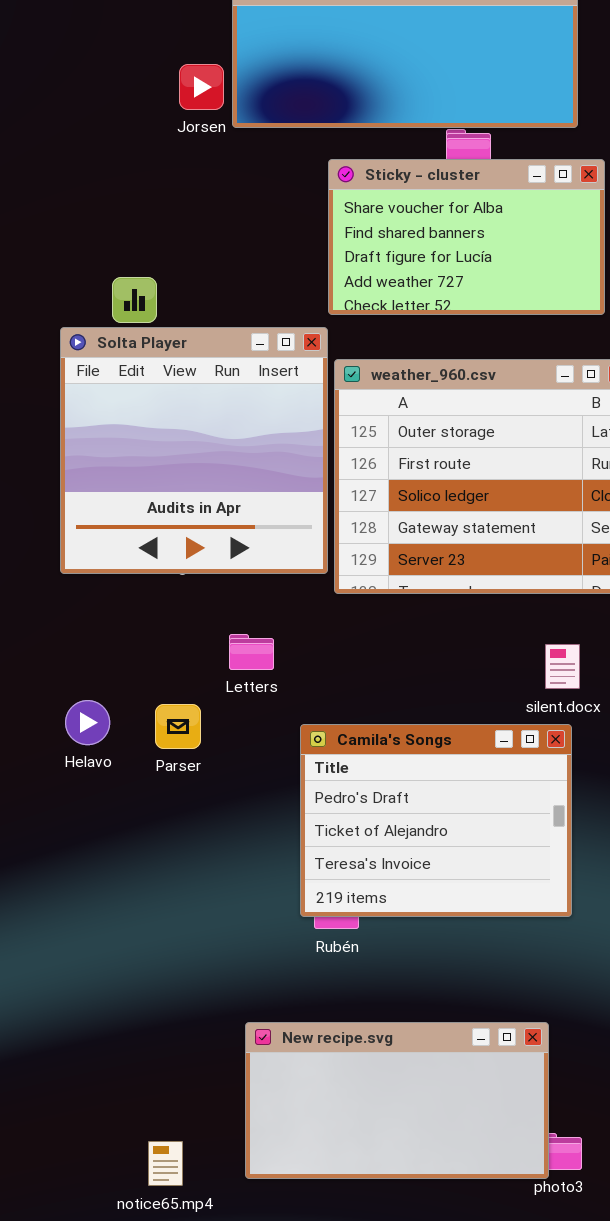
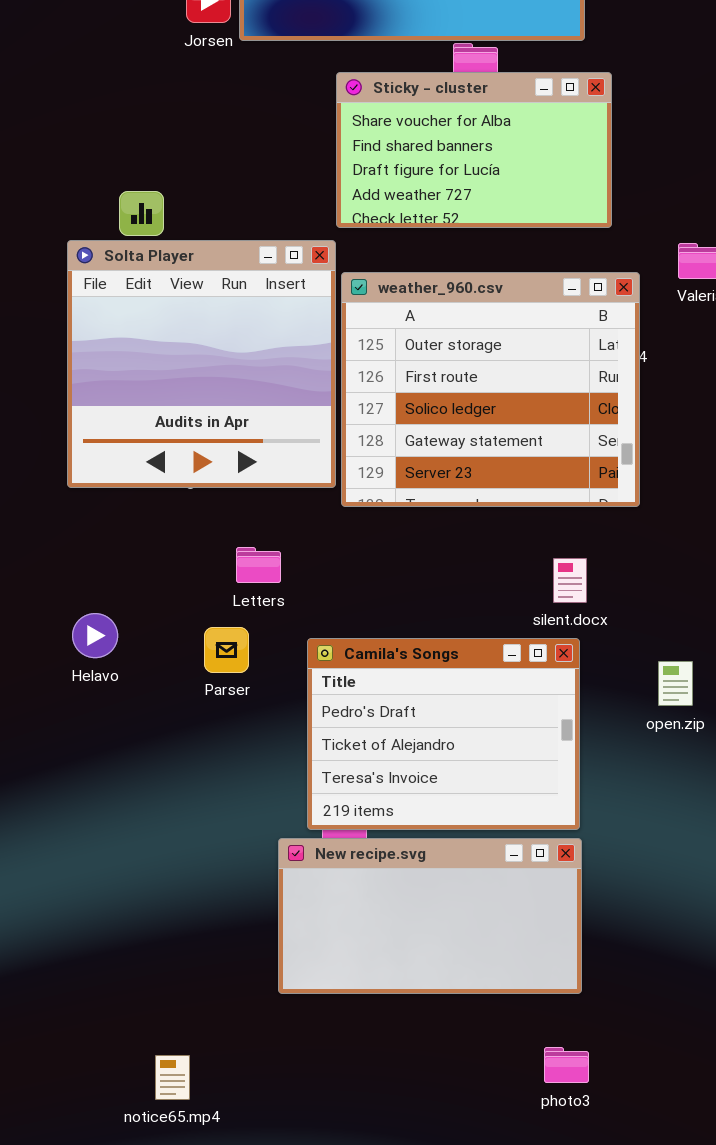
Parser: [155,704,201,749] -> [204,627,249,673], moved
New recipe.svg: [245,1022,549,1179] -> [278,838,582,994], moved

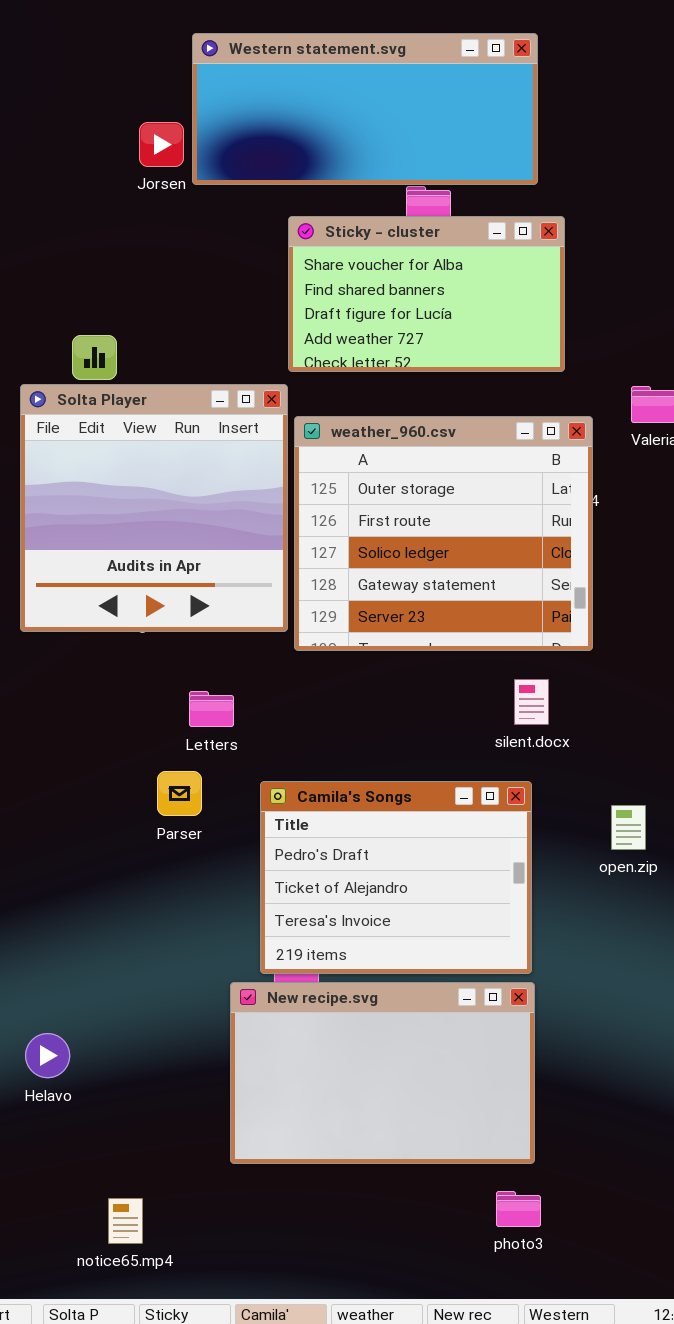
silent.docx: [553,558,587,603] -> [514,679,549,725], moved
Helavo: [72,613,118,658] -> [25,1033,70,1078], moved
New recipe.svg: [278,838,582,994] -> [230,982,535,1164], resized

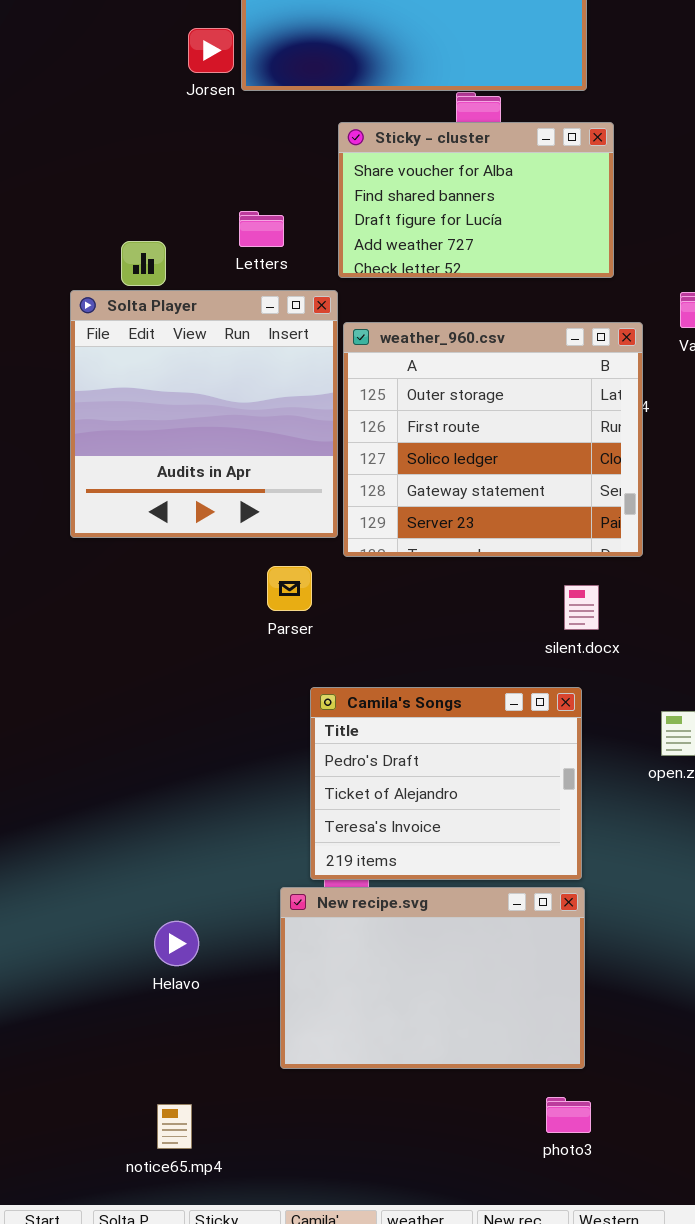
Letters: [189,691,234,727] -> [239,211,284,247], moved
Parser: [157,771,202,816] -> [267,566,312,611], moved
Helavo: [25,1033,70,1078] -> [154,921,199,966], moved

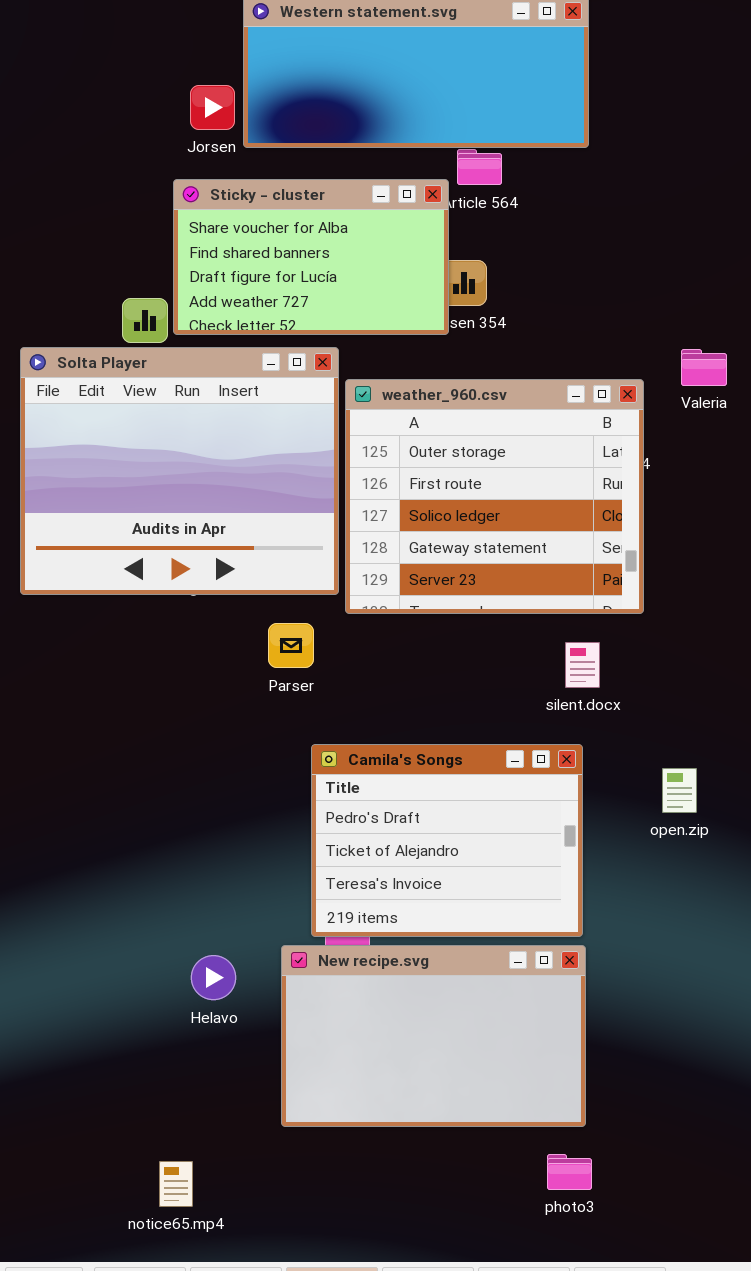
Sticky - cluster: [338,122,614,278] -> [173,179,449,335], moved
Solta Player: [70,290,338,538] -> [20,347,339,595], resized
Helavo: [154,921,199,966] -> [191,955,236,1000], moved

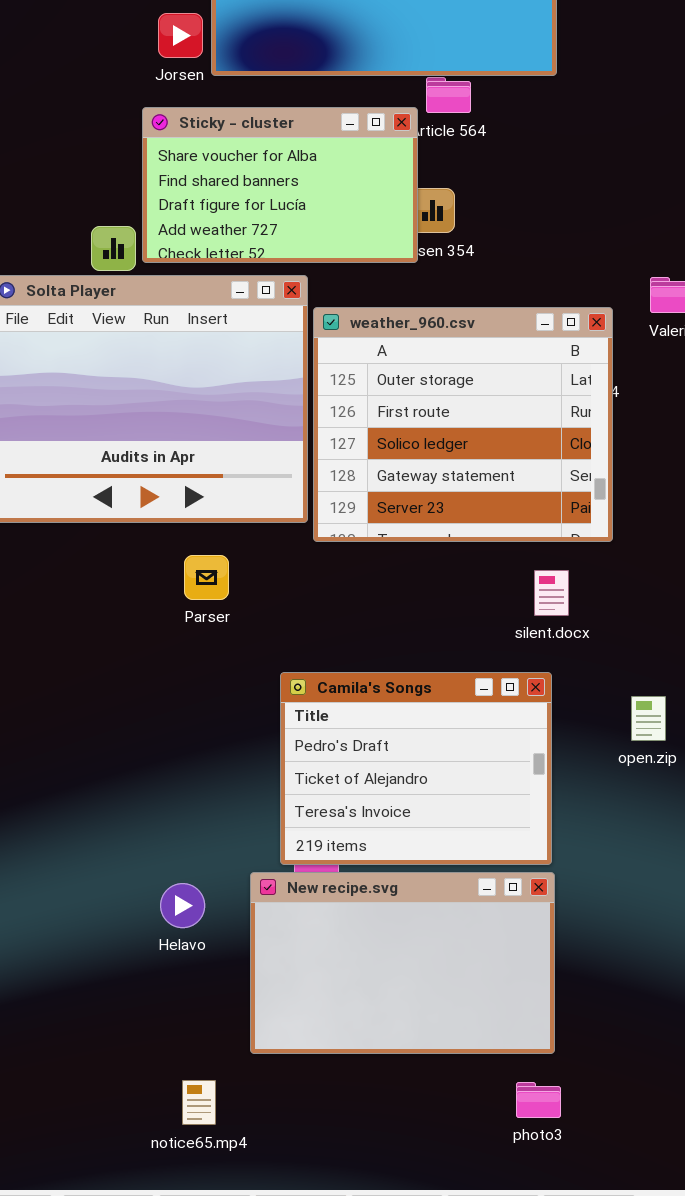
Parser: [268,623,314,668] -> [184,555,229,600], moved
notice65.mp4: [159,1161,193,1207] -> [182,1080,216,1125], moved

